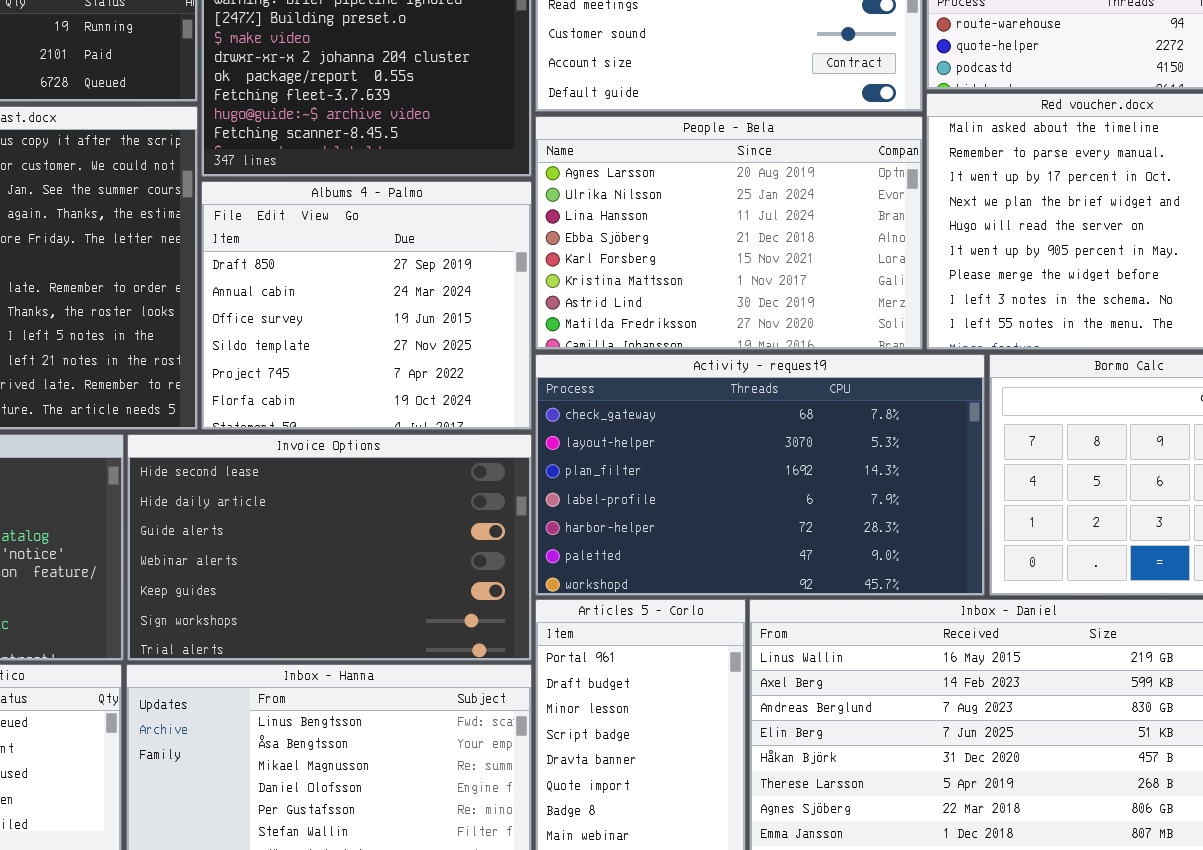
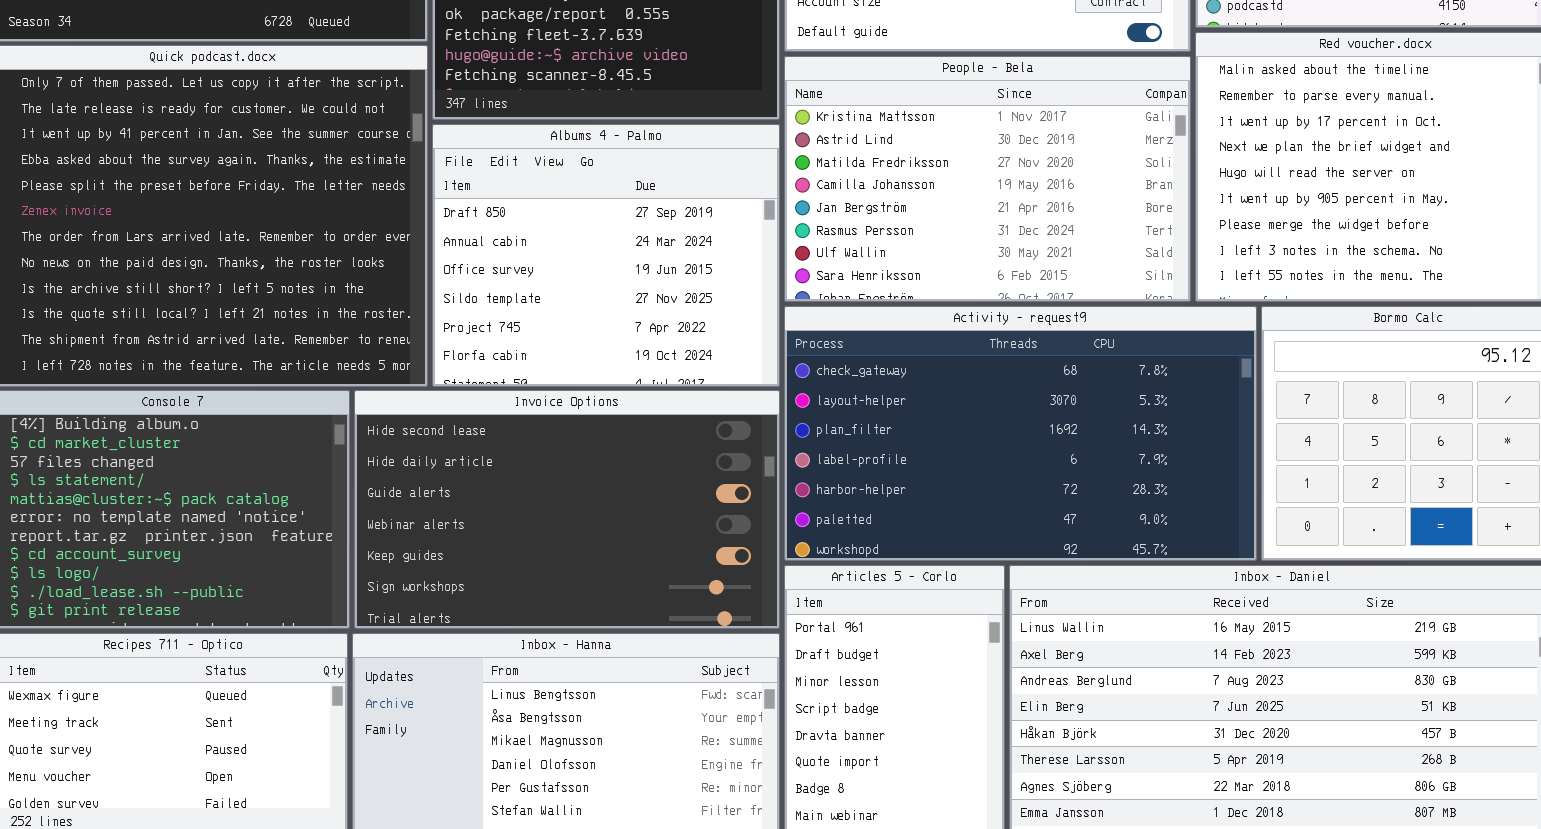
People - Bela: [535,116,923,350] -> [784,56,1191,302], scrolled down 5 rows

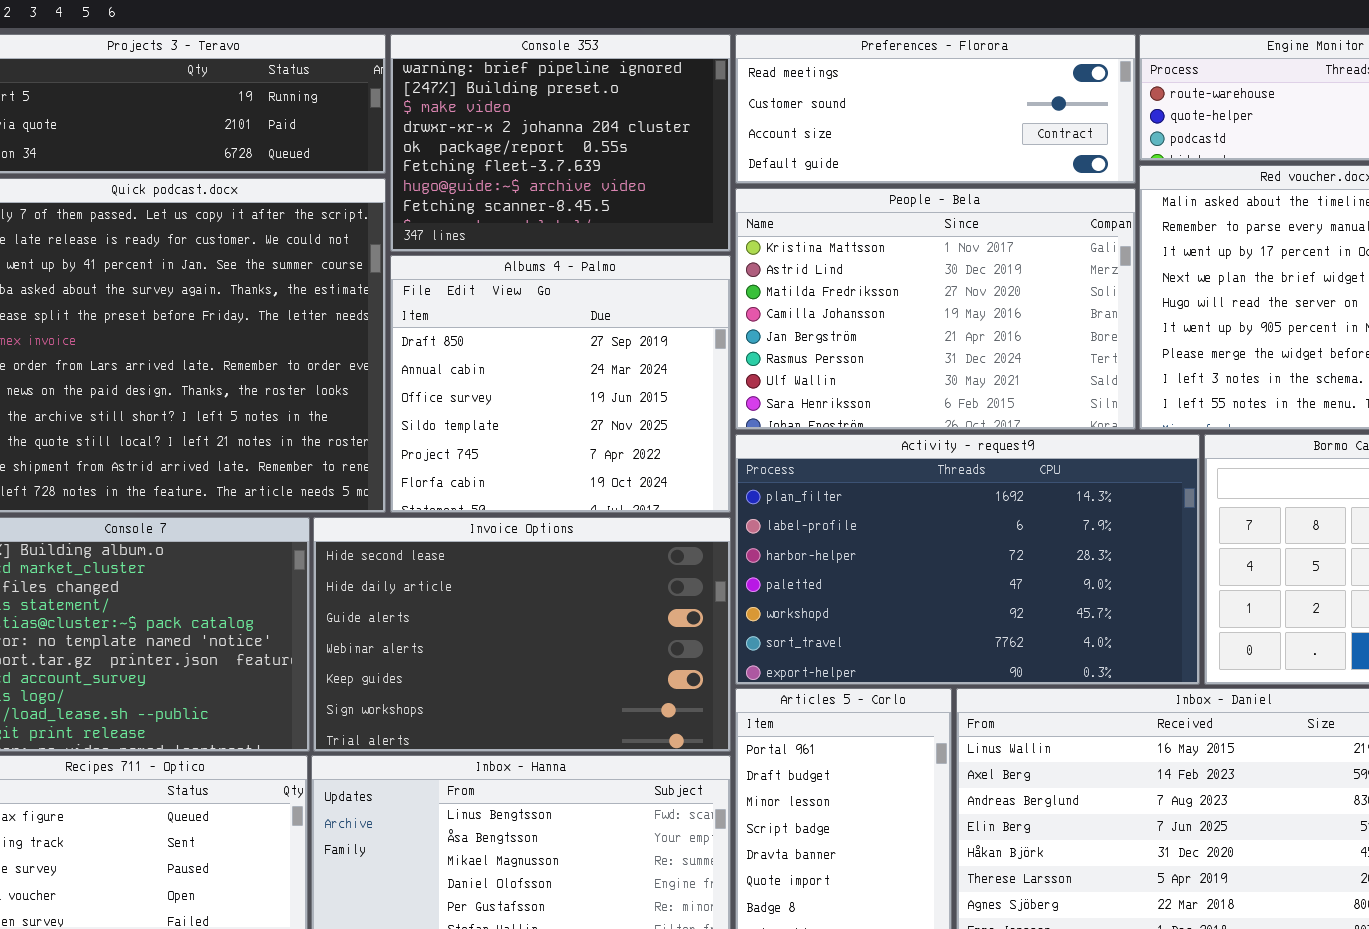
Activity - request9: [784,306,1257,561] -> [735,434,1200,685], scrolled down 2 rows

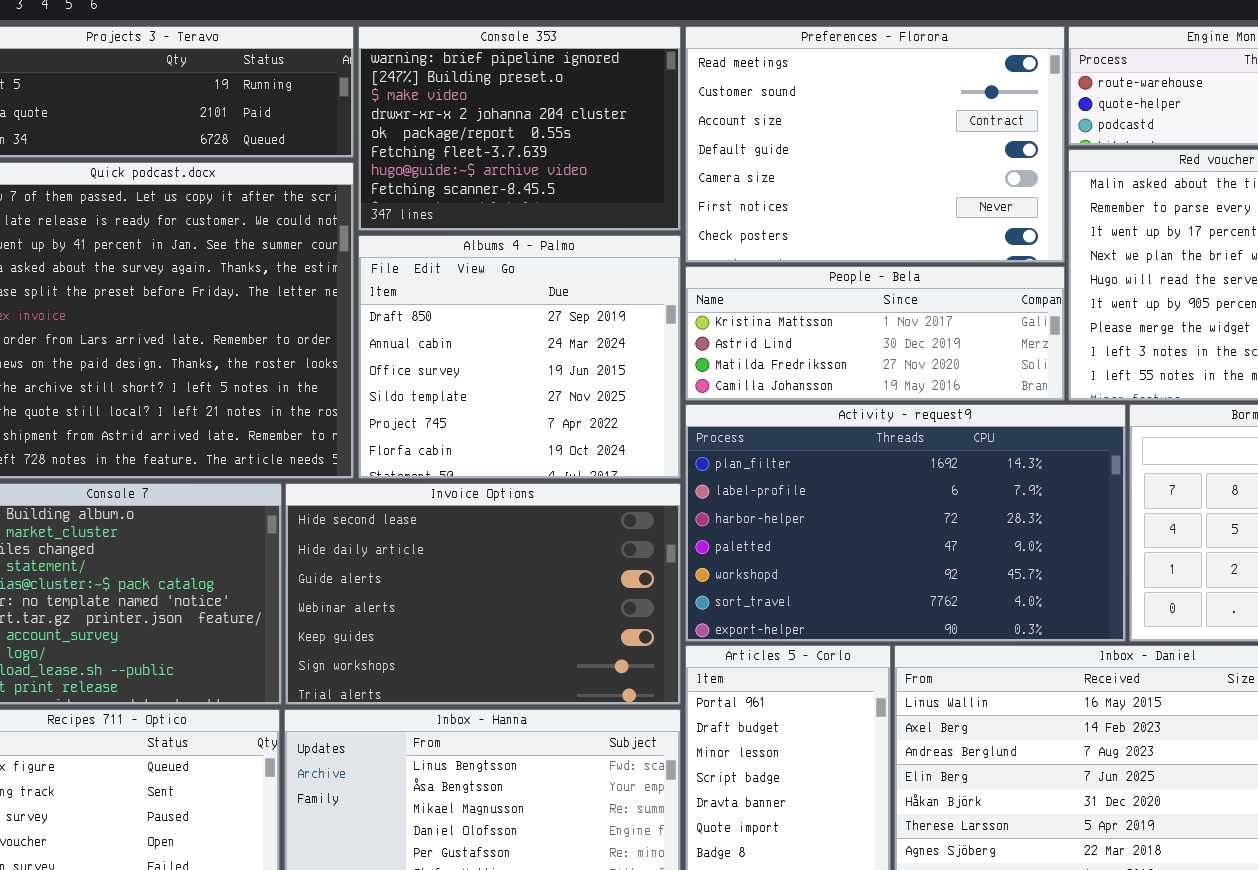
Preferences - Florora: [735,34,1136,184] -> [685,26,1065,263], resized
People - Bela: [735,188,1136,430] -> [685,266,1065,401], resized

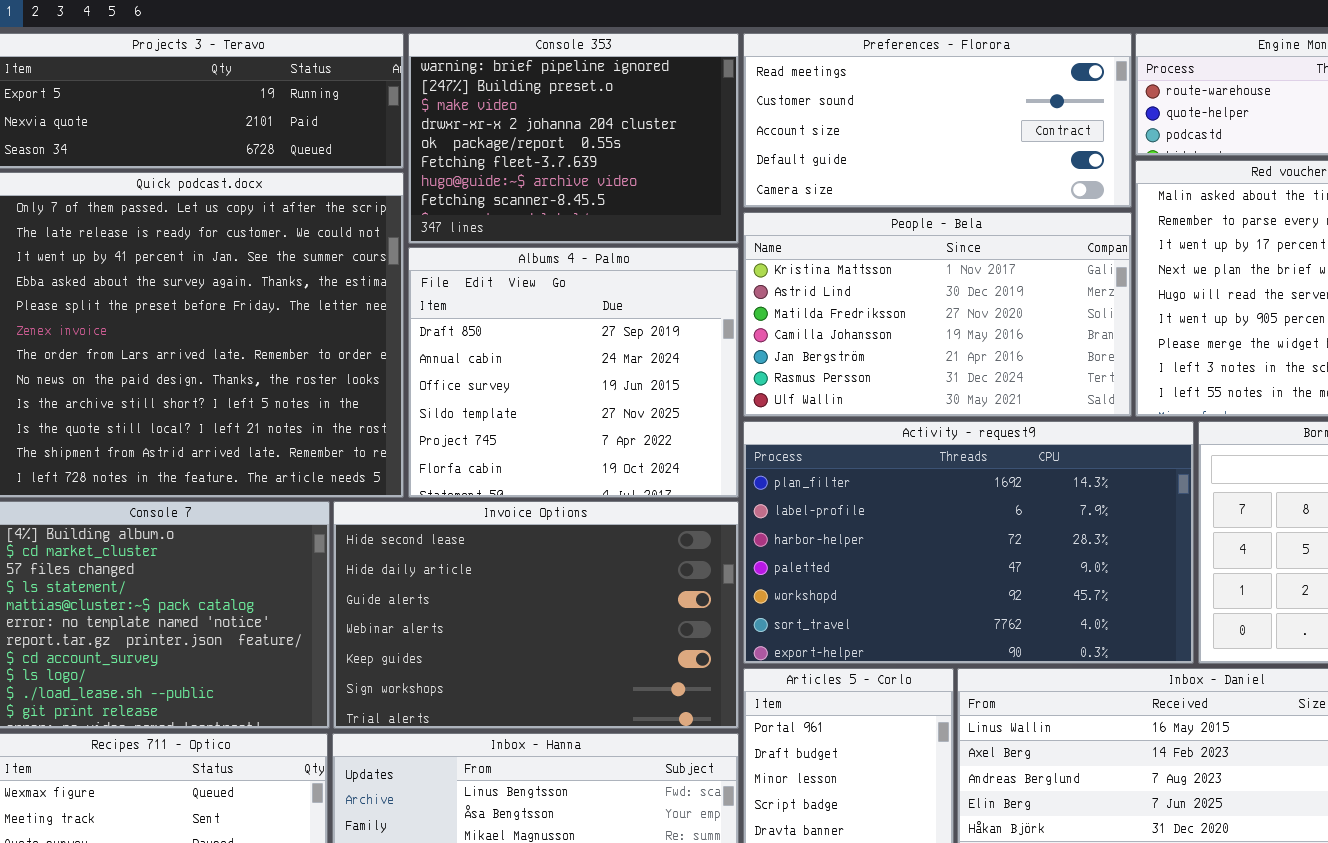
Preferences - Florora: [685,26,1065,263] -> [743,33,1132,208], resized
People - Bela: [685,266,1065,401] -> [743,212,1132,417], resized

